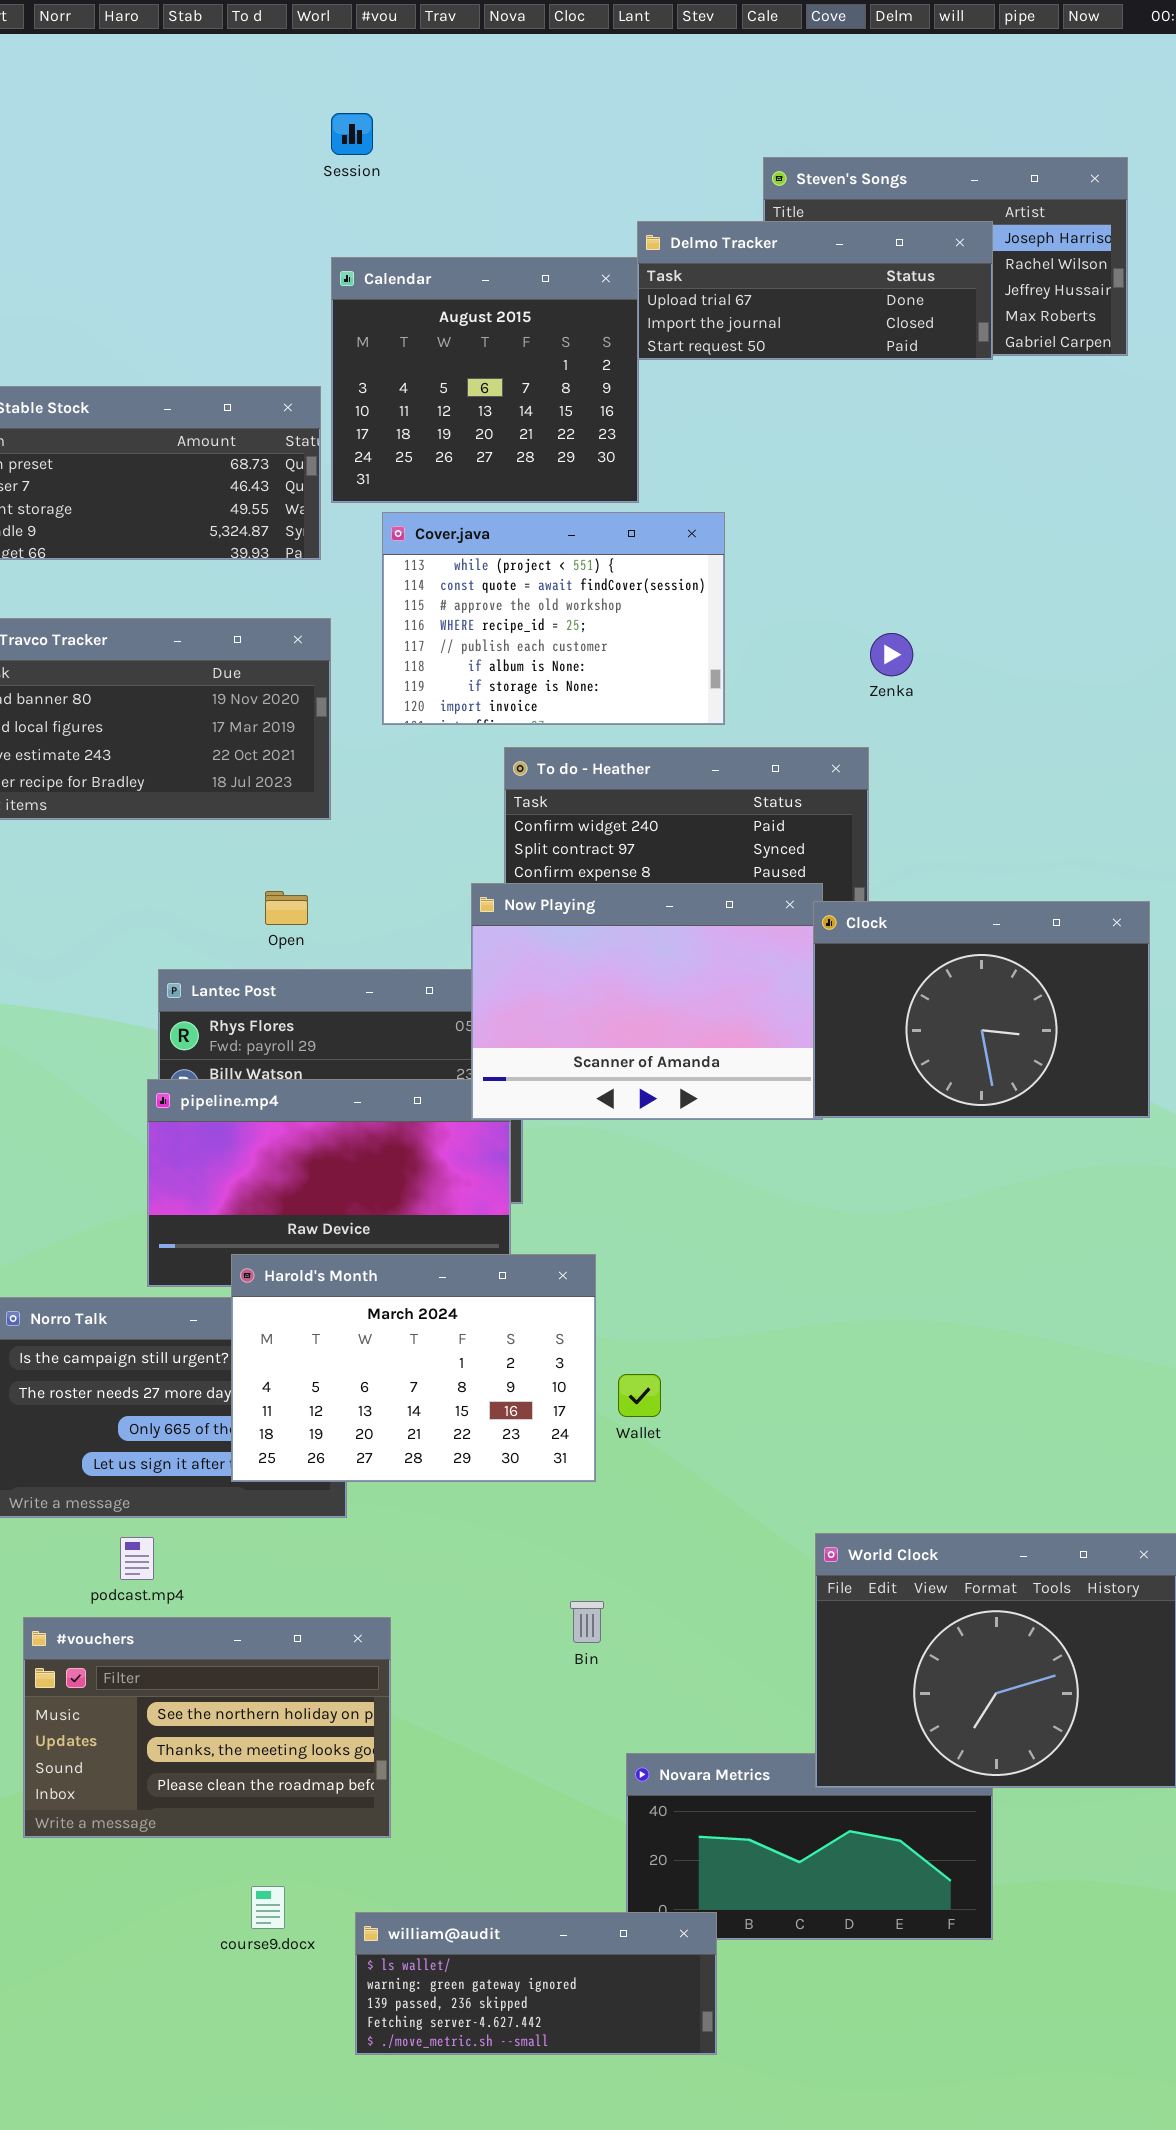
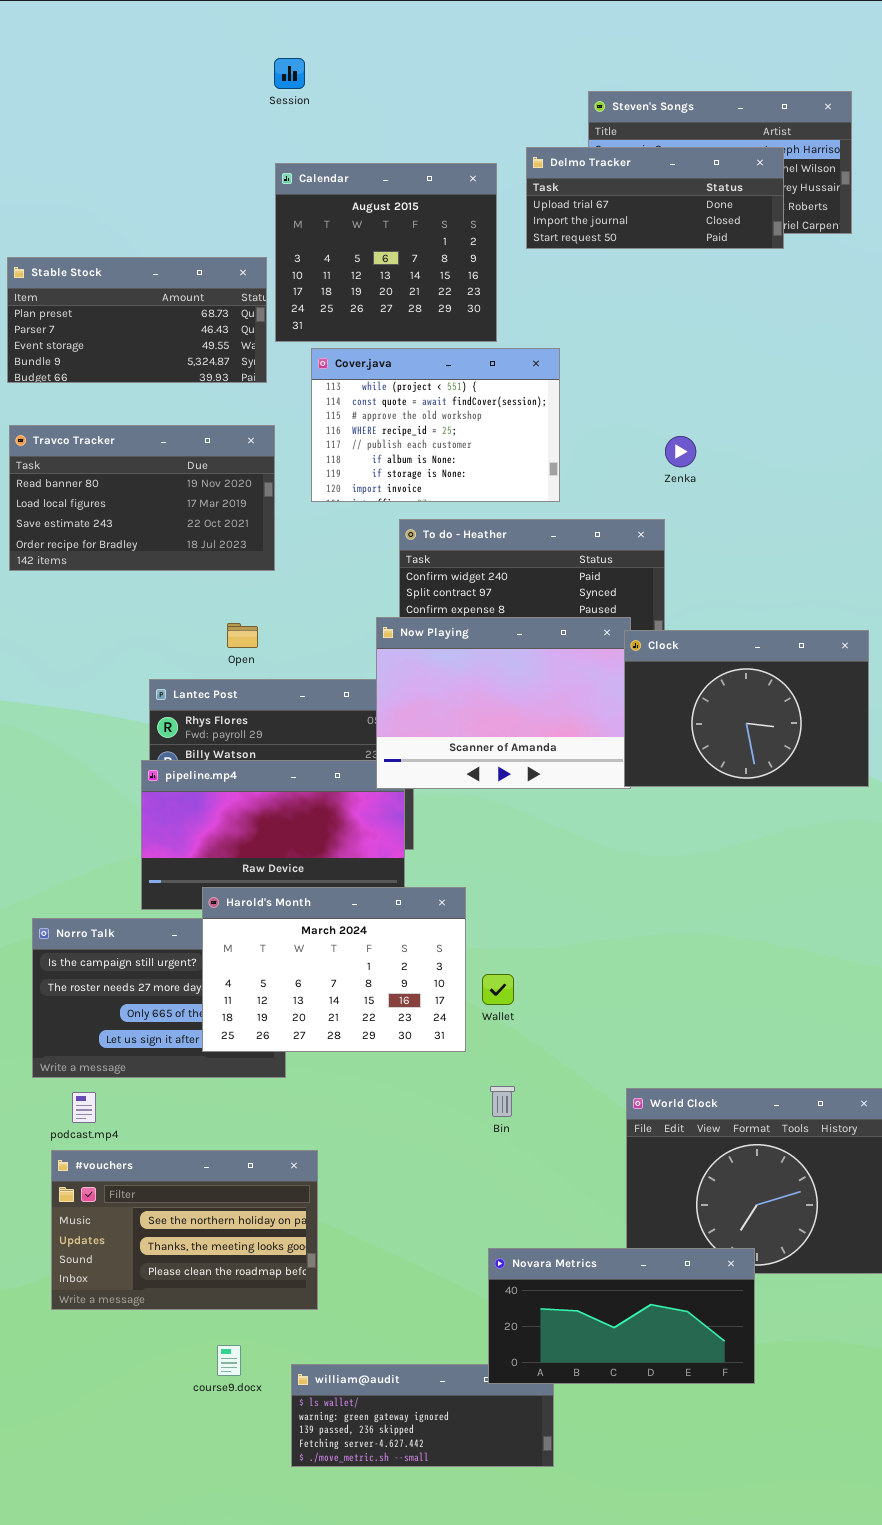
Delmo Tracker: [637,221,993,360] -> [526,147,784,249], moved
podcast.mp4: [120,1537,154,1580] -> [72,1092,96,1123], moved
Bin: [570,1601,604,1643] -> [490,1086,515,1117], moved
Novara Metrics: [626,1753,993,1940] -> [488,1248,755,1384], raised

